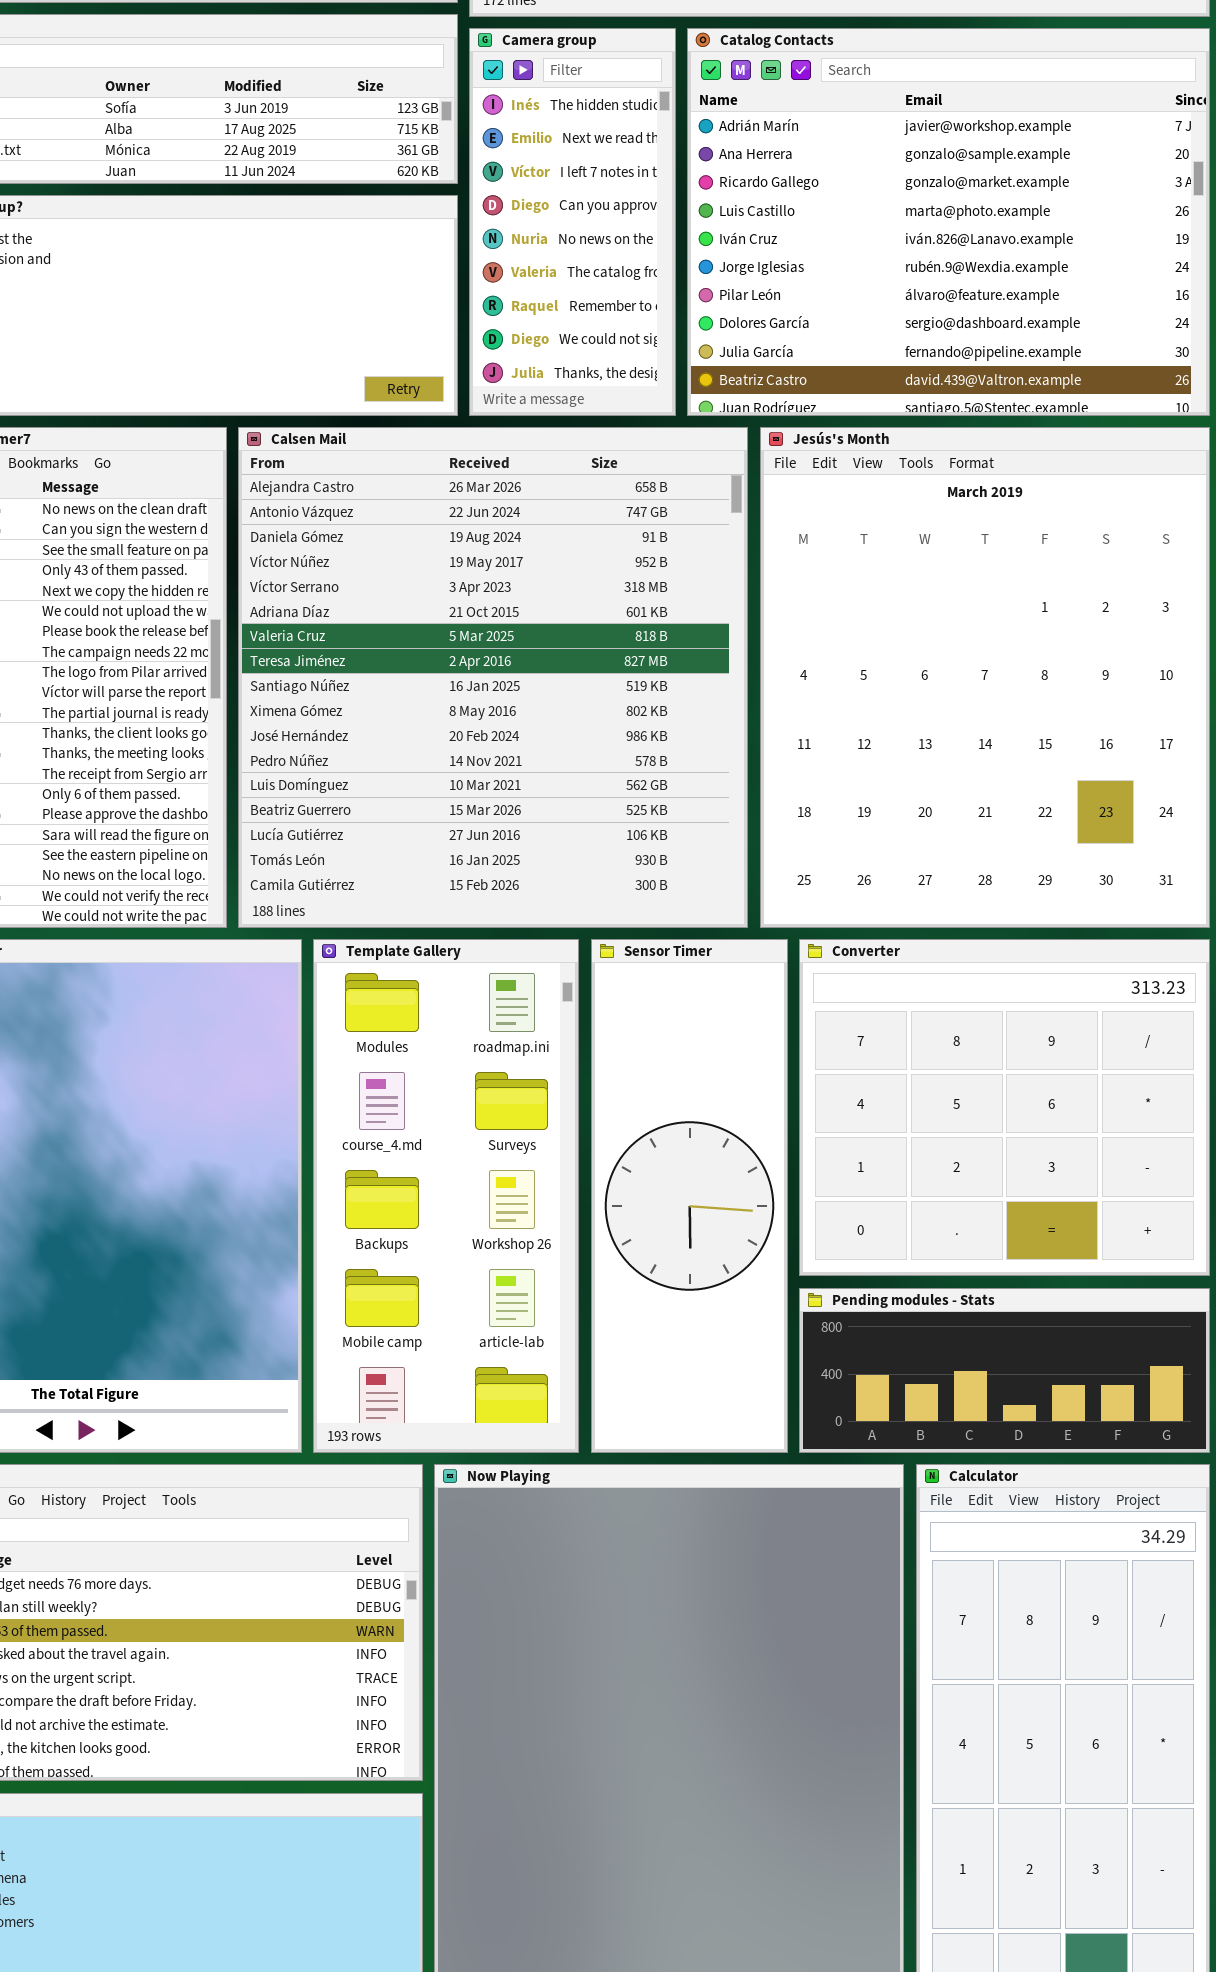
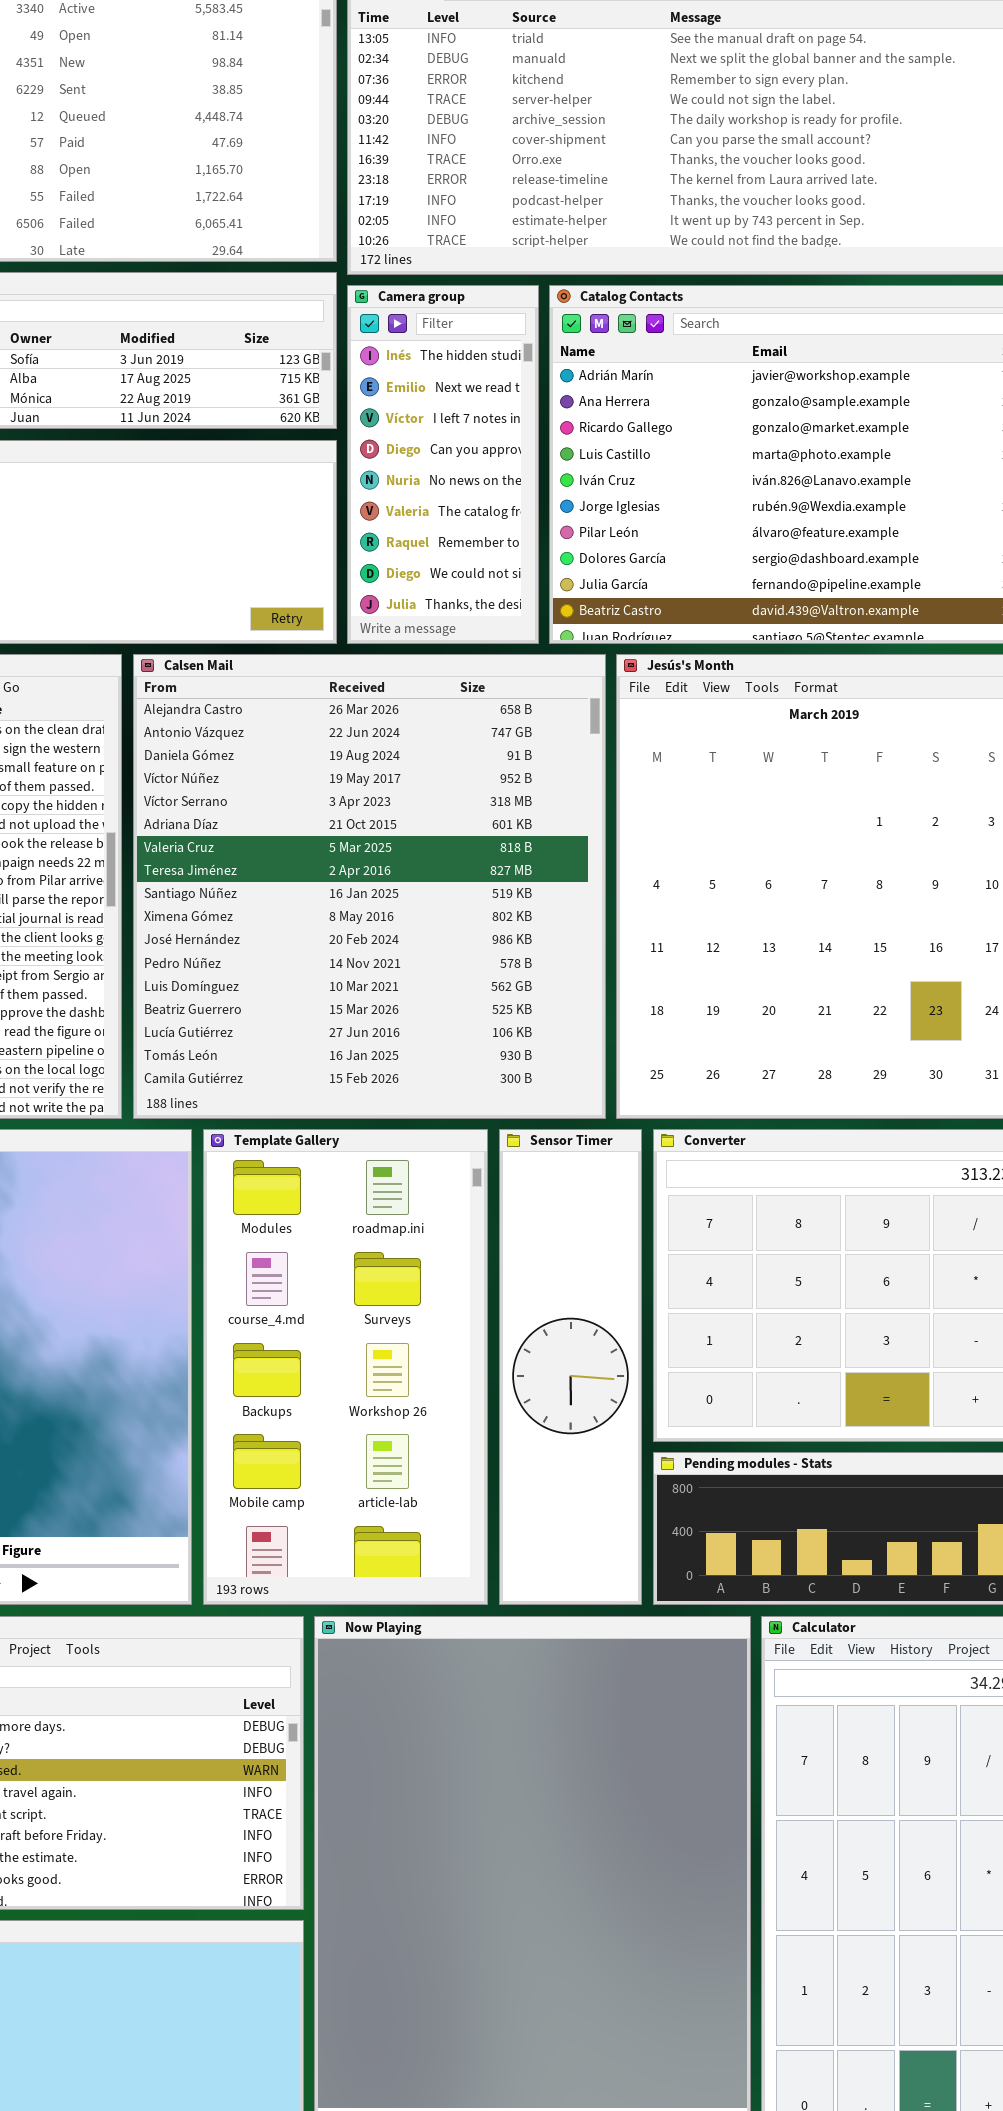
Template Gallery: [313,939,579,1453] -> [203,1129,488,1605], resized
Sensor Timer: [591,939,788,1453] -> [499,1129,642,1605], resized

